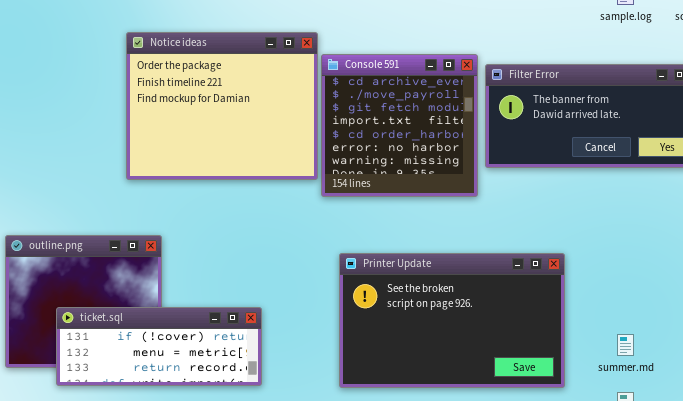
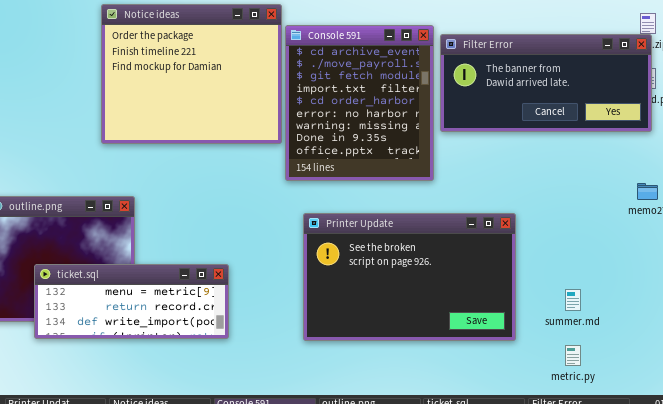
Console 591: [321,54,478,197] -> [285,25,434,181], resized
ticket.sql: [56,307,262,386] -> [34,264,229,339], scrolled down 1 row

